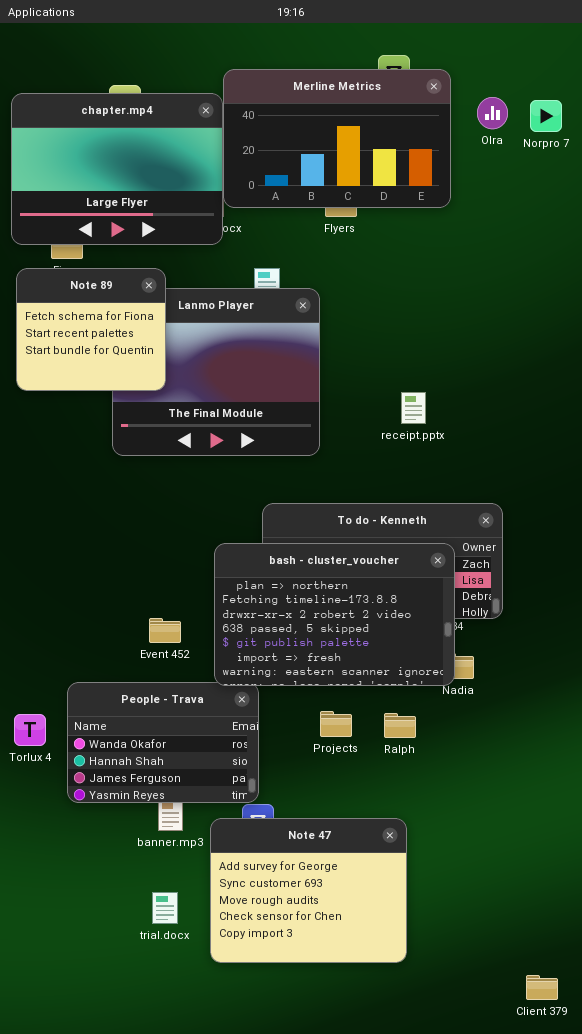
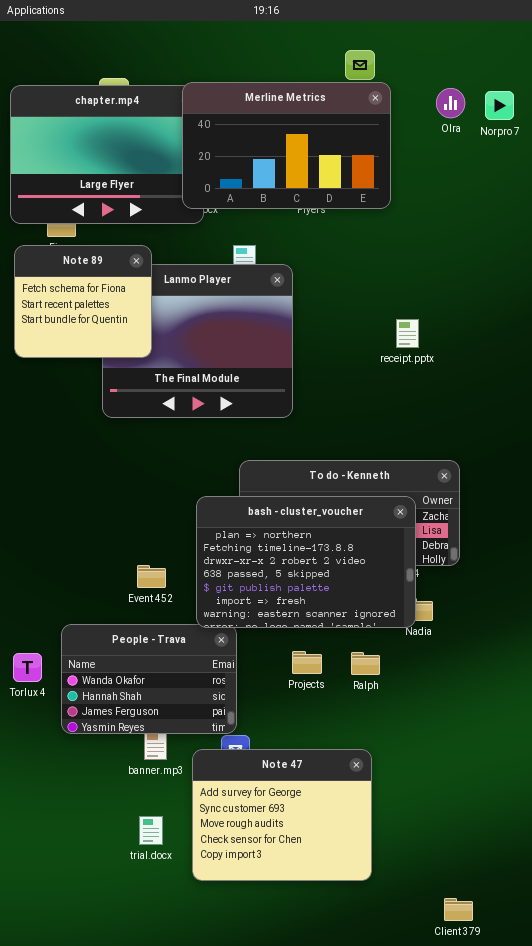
Merline Metrics: [223,69,451,208] -> [182,82,391,209], moved
receipt.pptx: [401,392,426,424] -> [396,319,419,348], moved
Client 379: [526,975,558,1000] -> [444,898,473,921], moved

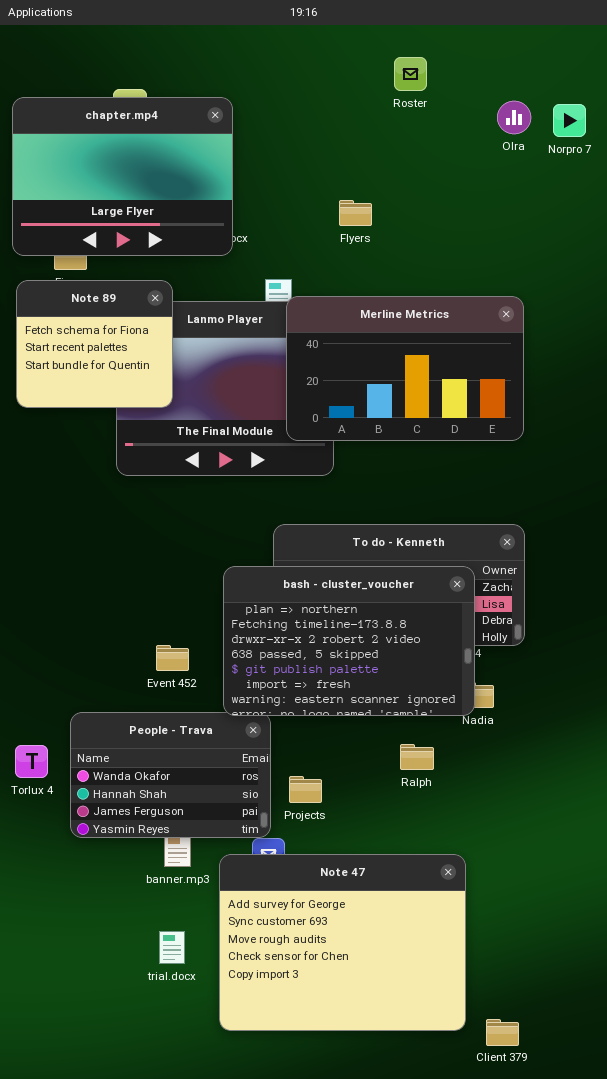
Merline Metrics: [182,82,391,209] -> [286,296,524,441], moved
Projects: [292,651,322,674] -> [289,776,322,803], moved
Note 47: [192,749,372,881] -> [219,854,466,1031], resized
Client 379: [444,898,473,921] -> [486,1019,519,1046], moved

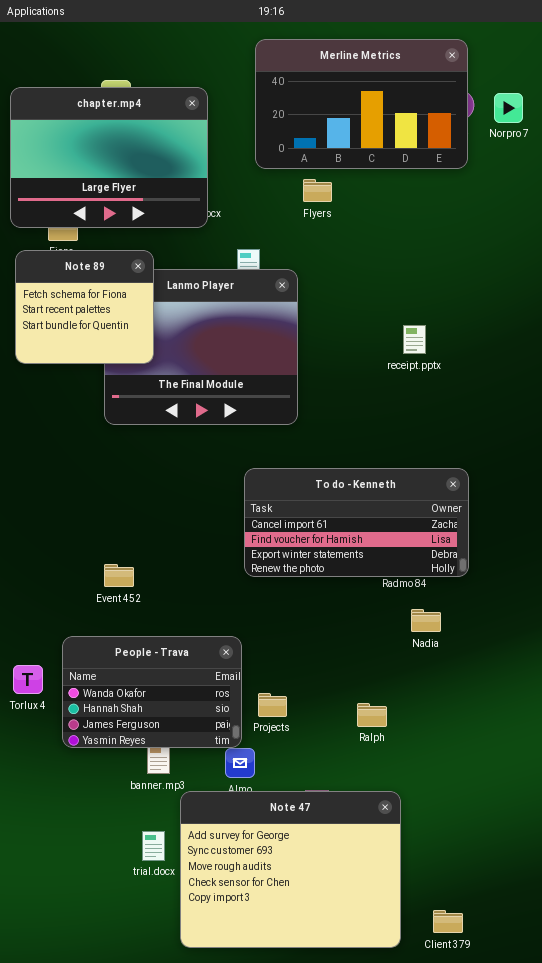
Merline Metrics: [286,296,524,441] -> [255,39,468,169], moved
bash - cluster_voucher: [223,566,475,716] -> none, closed
Event 452: [156,645,189,671] -> [104,564,134,587], moved
Ralph: [400,744,434,770] -> [357,703,387,727], moved
Note 47: [219,854,466,1031] -> [180,791,401,948], moved

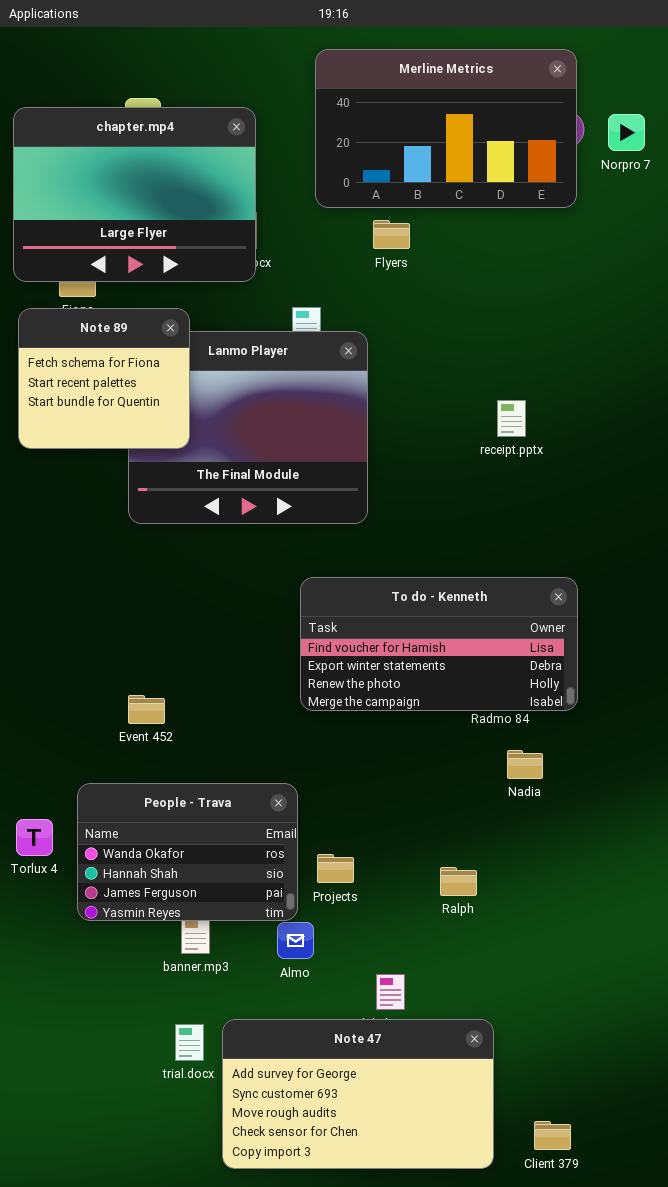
To do - Kenneth: [244,468,469,577] -> [300,577,578,711], scrolled down 1 row
Note 47: [180,791,401,948] -> [222,1019,494,1169], resized

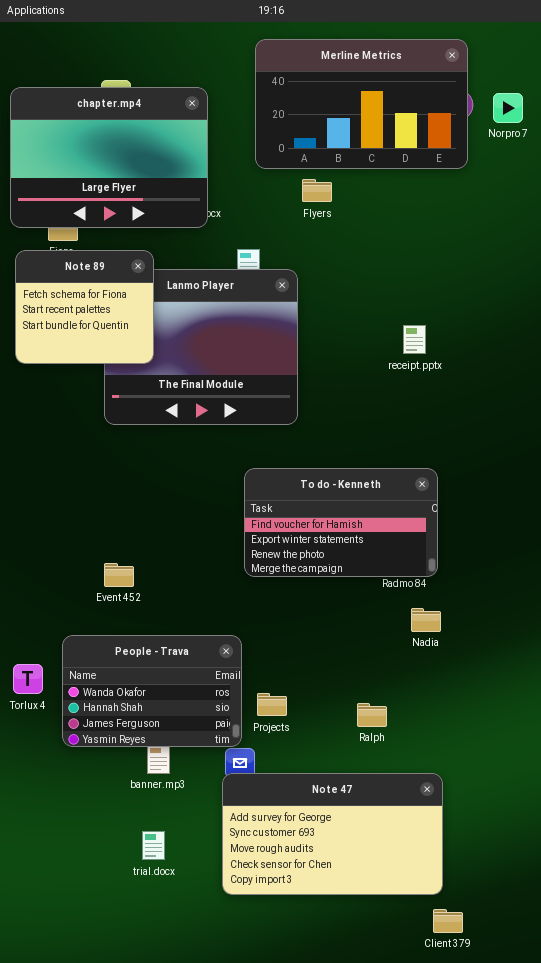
To do - Kenneth: [300,577,578,711] -> [244,468,438,577], resized
Note 47: [222,1019,494,1169] -> [222,773,443,895], moved

